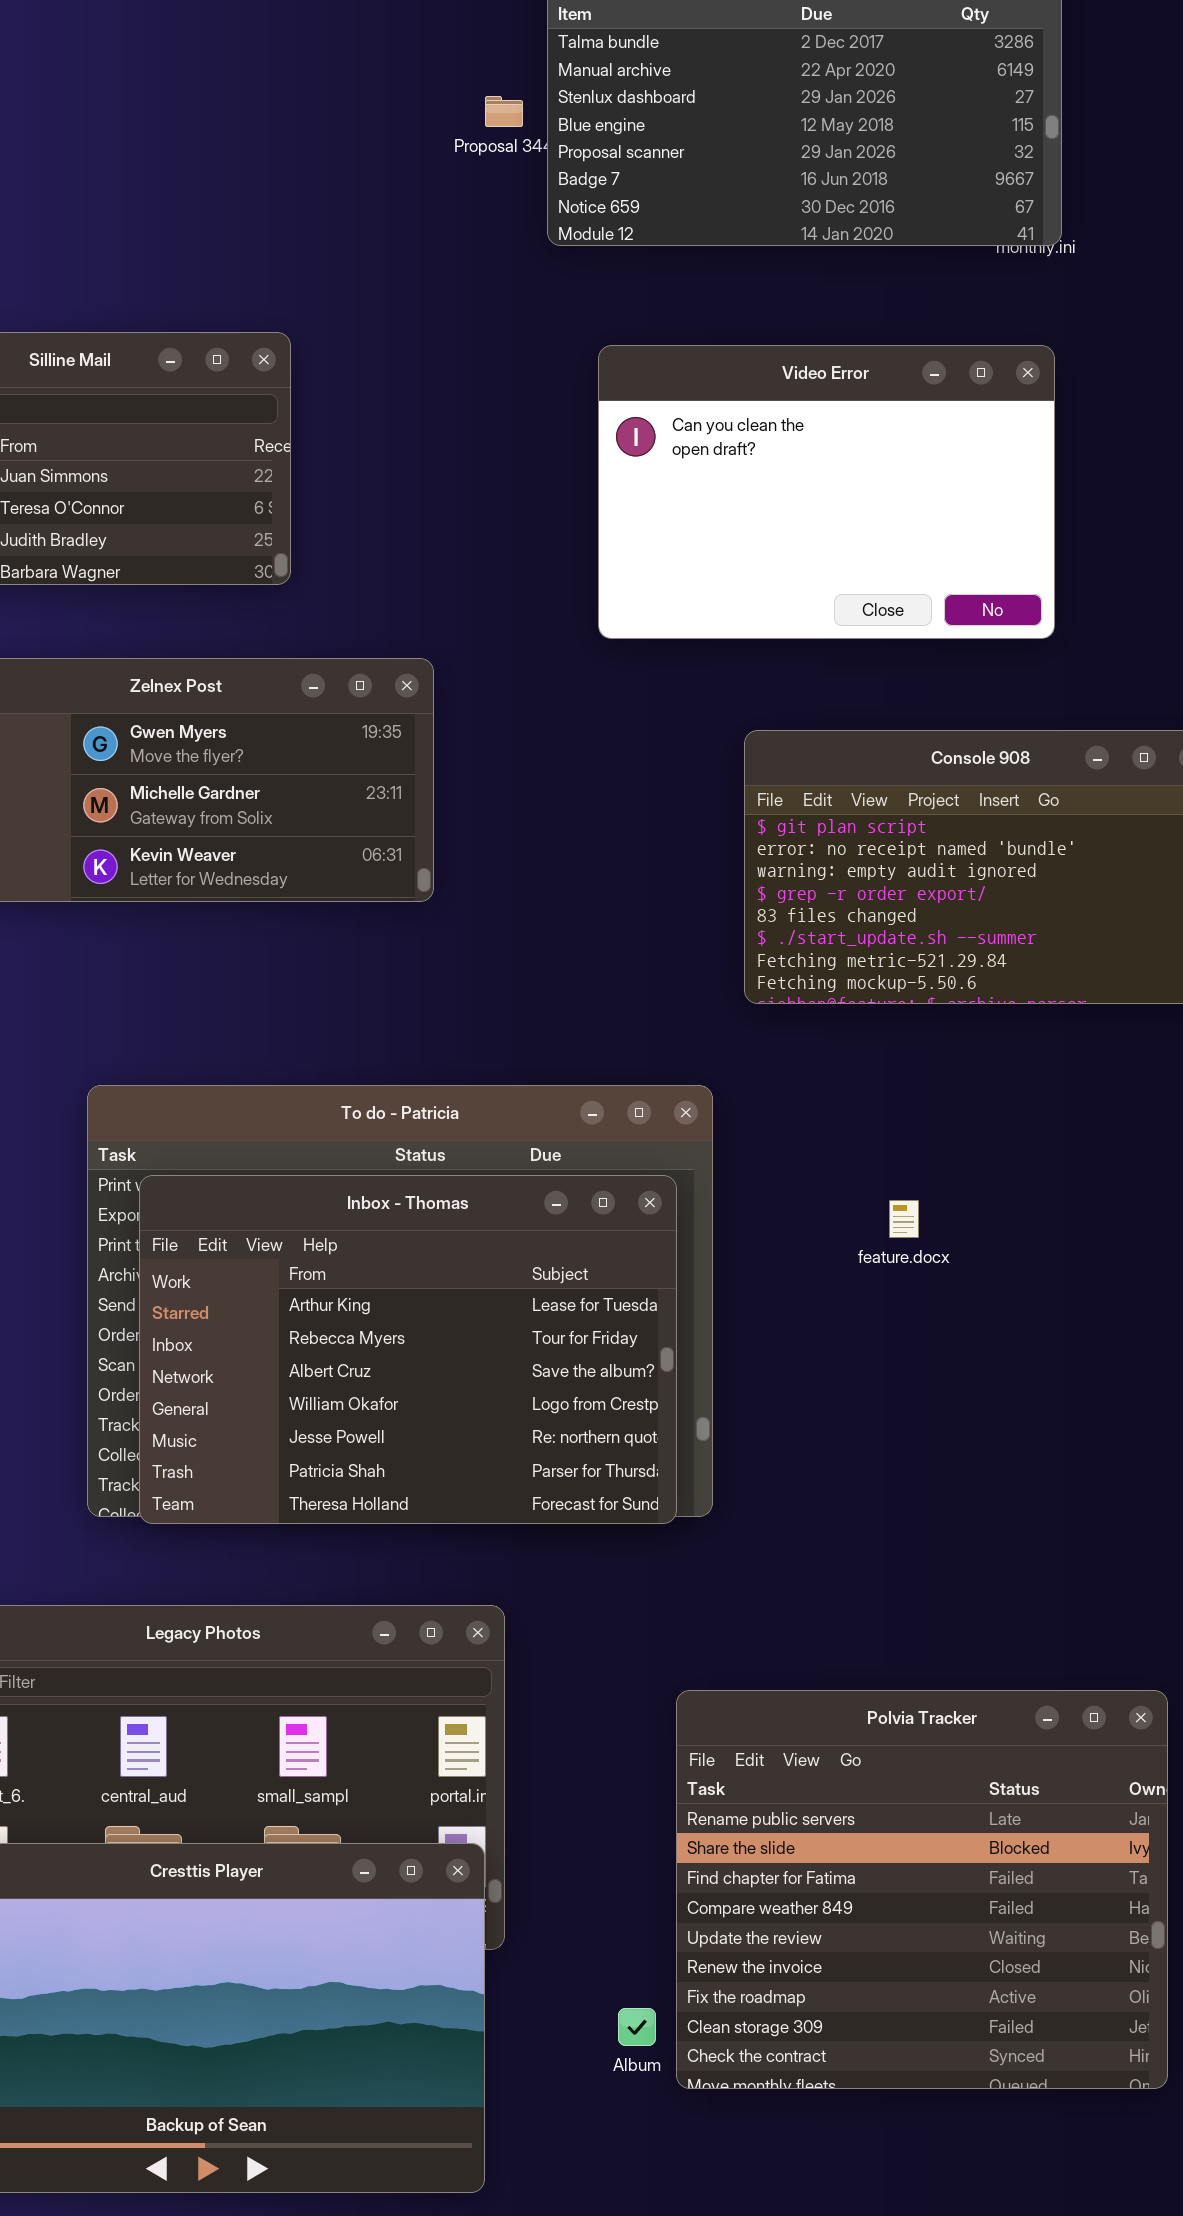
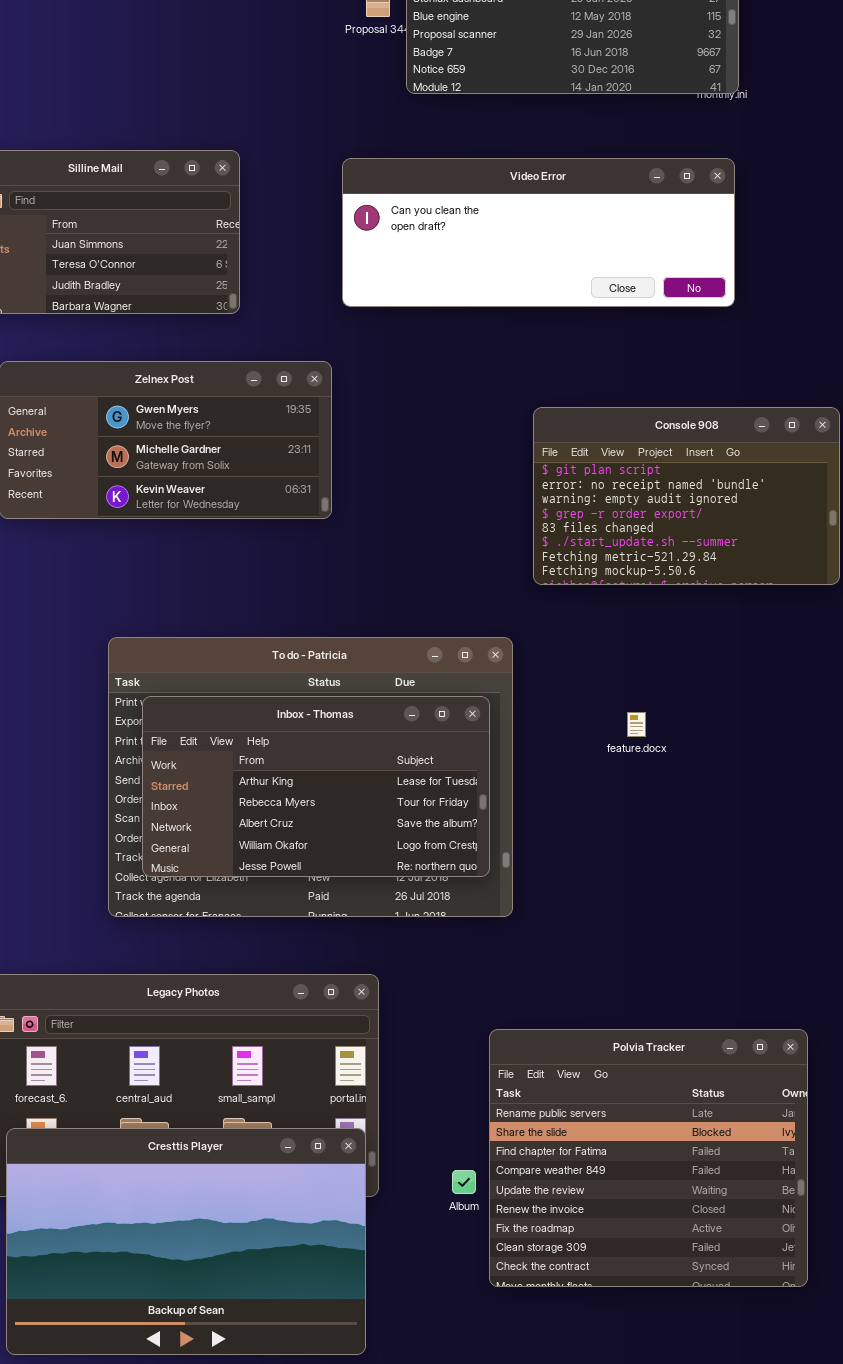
Video Error: [598,345,1055,639] -> [342,158,735,307], resized
Inbox - Thomas: [139,1175,677,1524] -> [142,696,490,877], resized
Album: [618,2008,656,2046] -> [452,1170,476,1194], moved

